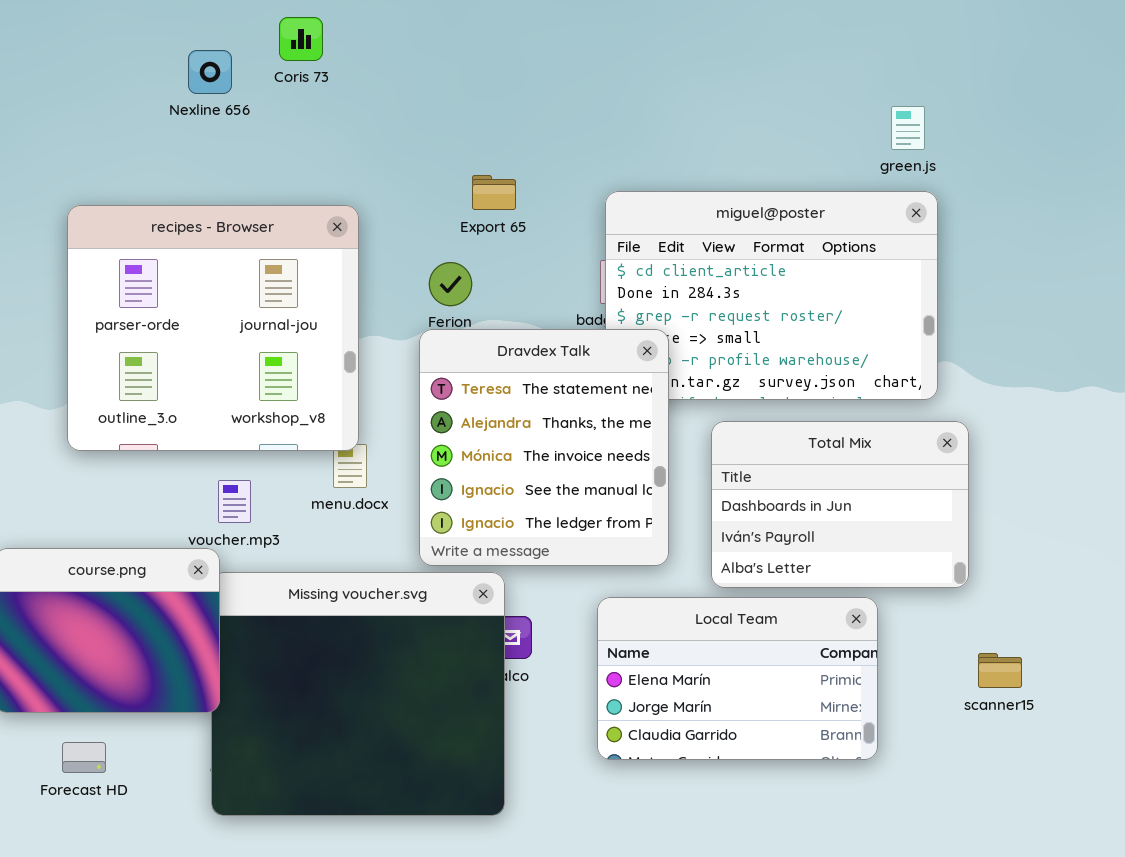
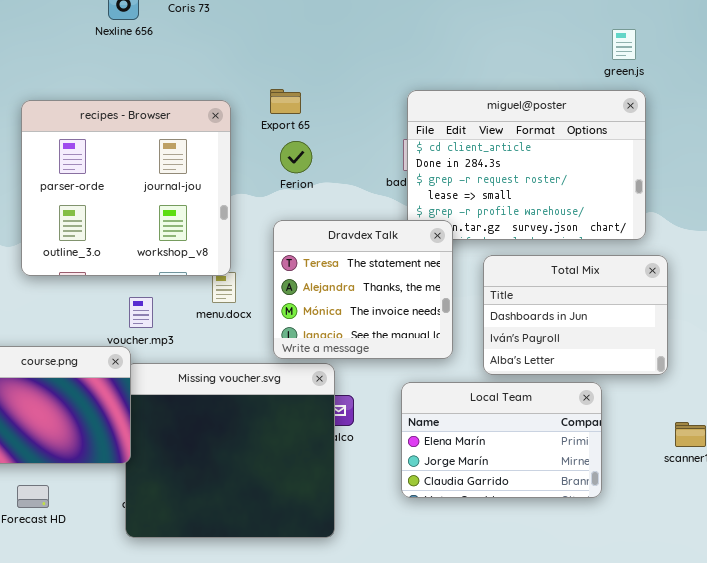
Export 65: [472,175,516,210] -> [270,89,301,114], moved
Dravdex Talk: [419,329,669,566] -> [273,220,453,359], resized

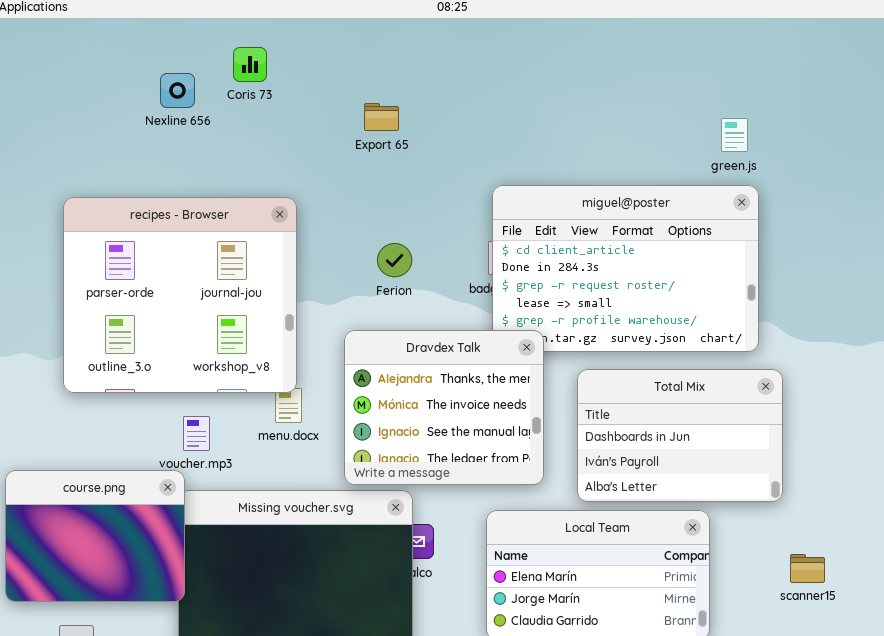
Export 65: [270,89,301,114] -> [364,103,399,131], moved
Ferion: [280,141,312,173] -> [377,243,412,277], moved
Dravdex Talk: [273,220,453,359] -> [344,330,544,485], scrolled down 1 row

